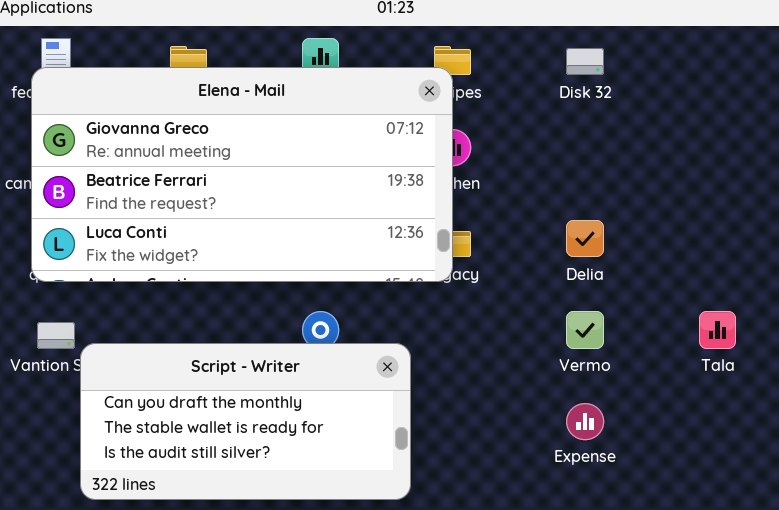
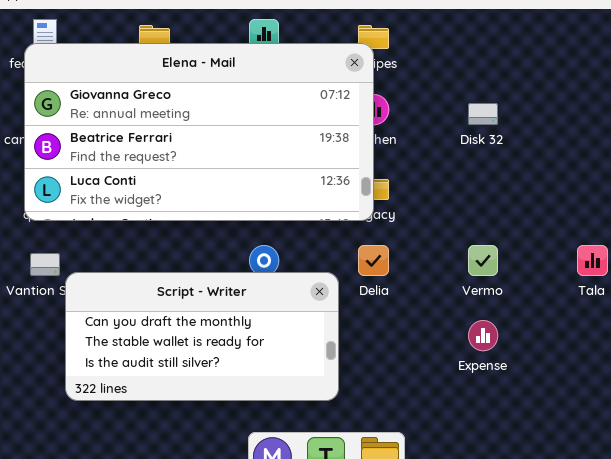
Disk 32: [566,48,604,75] -> [468,103,498,125], moved
Delia: [566,220,604,257] -> [358,245,389,276], moved

